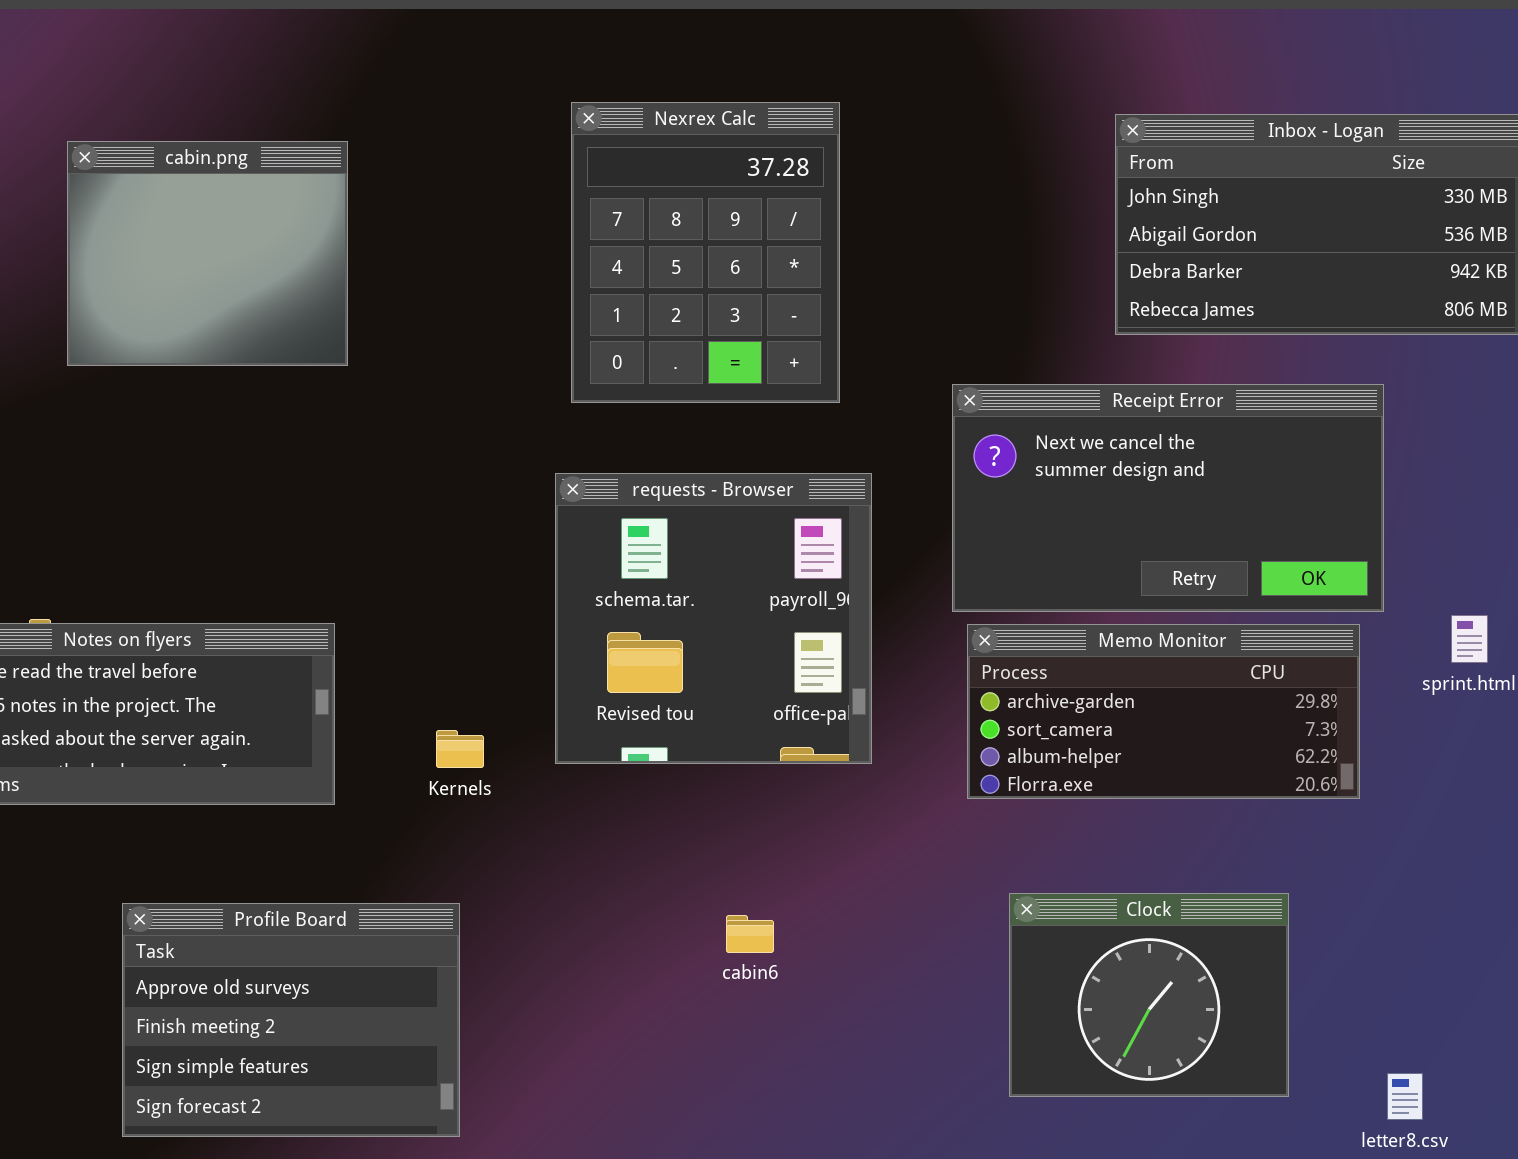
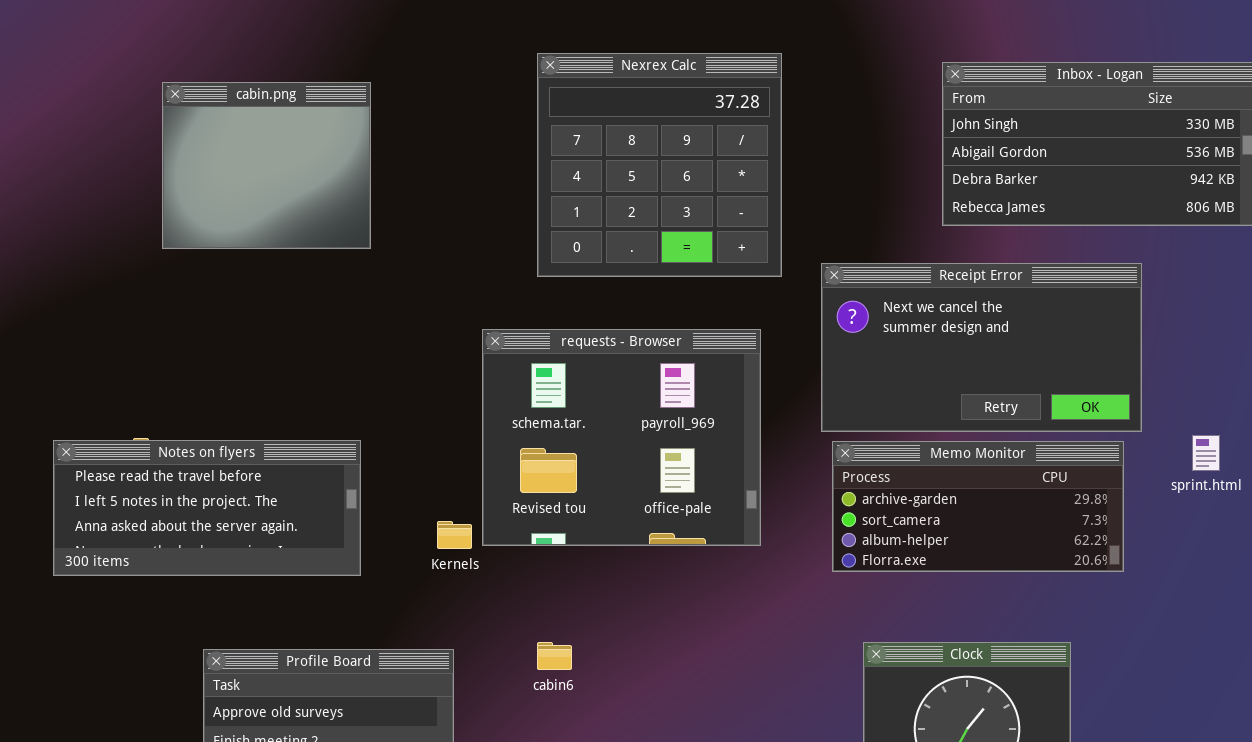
Nexrex Calc: [571,102,840,403] -> [537,53,782,277], resized
requests - Browser: [555,473,872,764] -> [482,329,761,546], resized
cabin6: [726,915,774,953] -> [537,642,572,670], moved

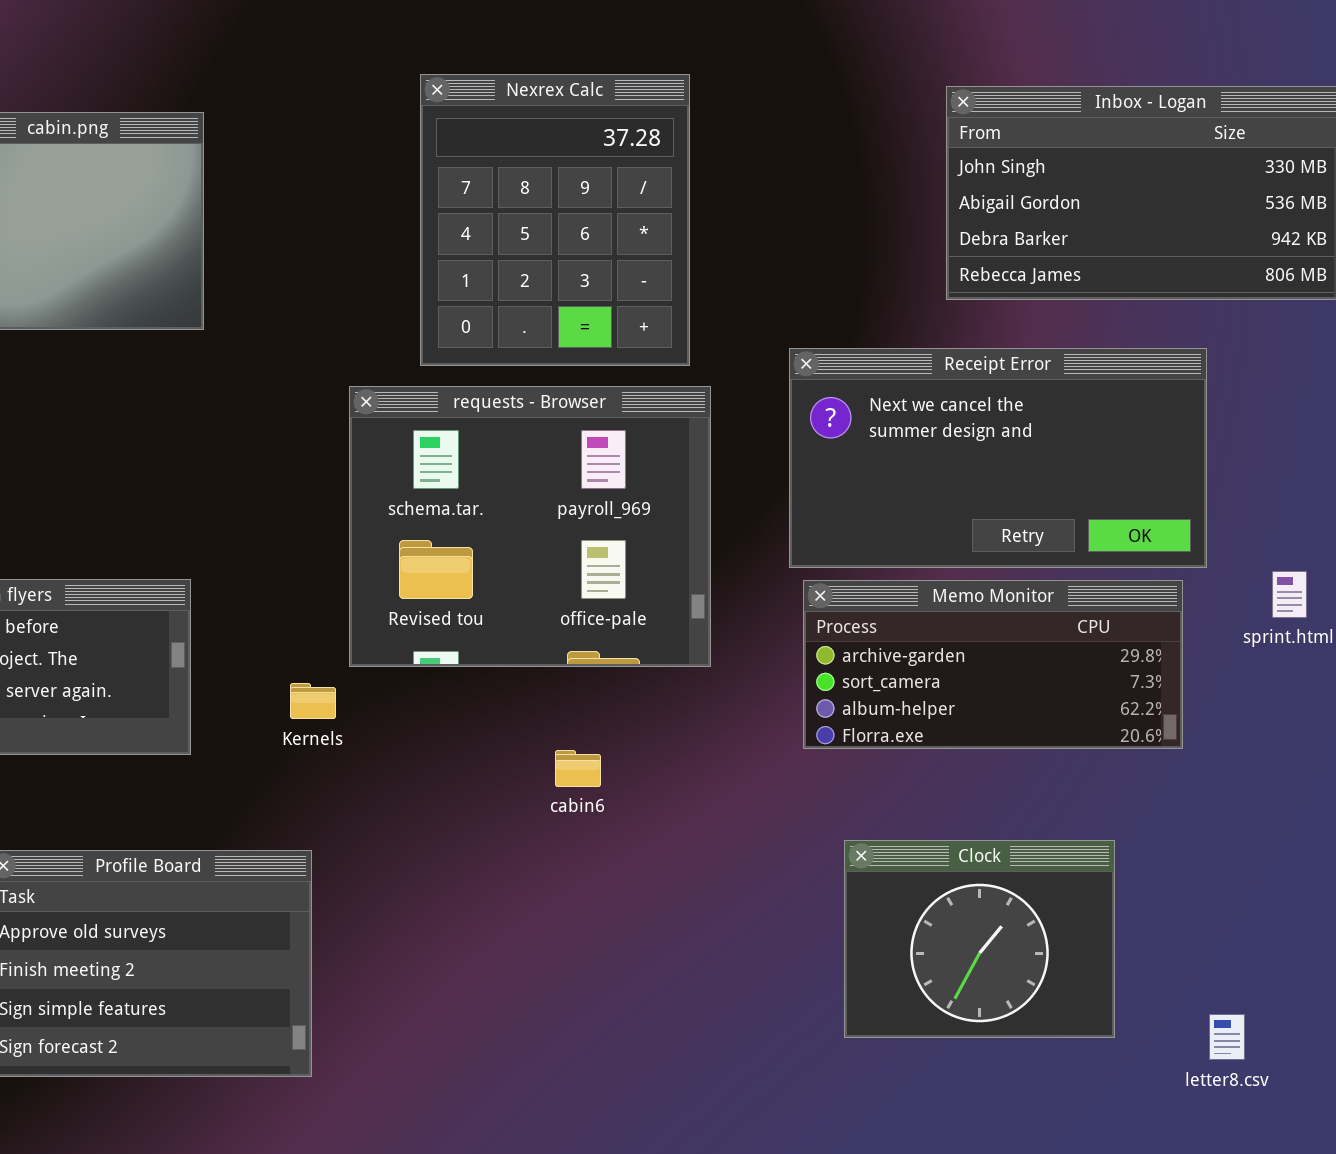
Nexrex Calc: [537,53,782,277] -> [420,74,690,366], resized
requests - Browser: [482,329,761,546] -> [349,386,711,667], moved
cabin6: [537,642,572,670] -> [555,750,601,787], moved

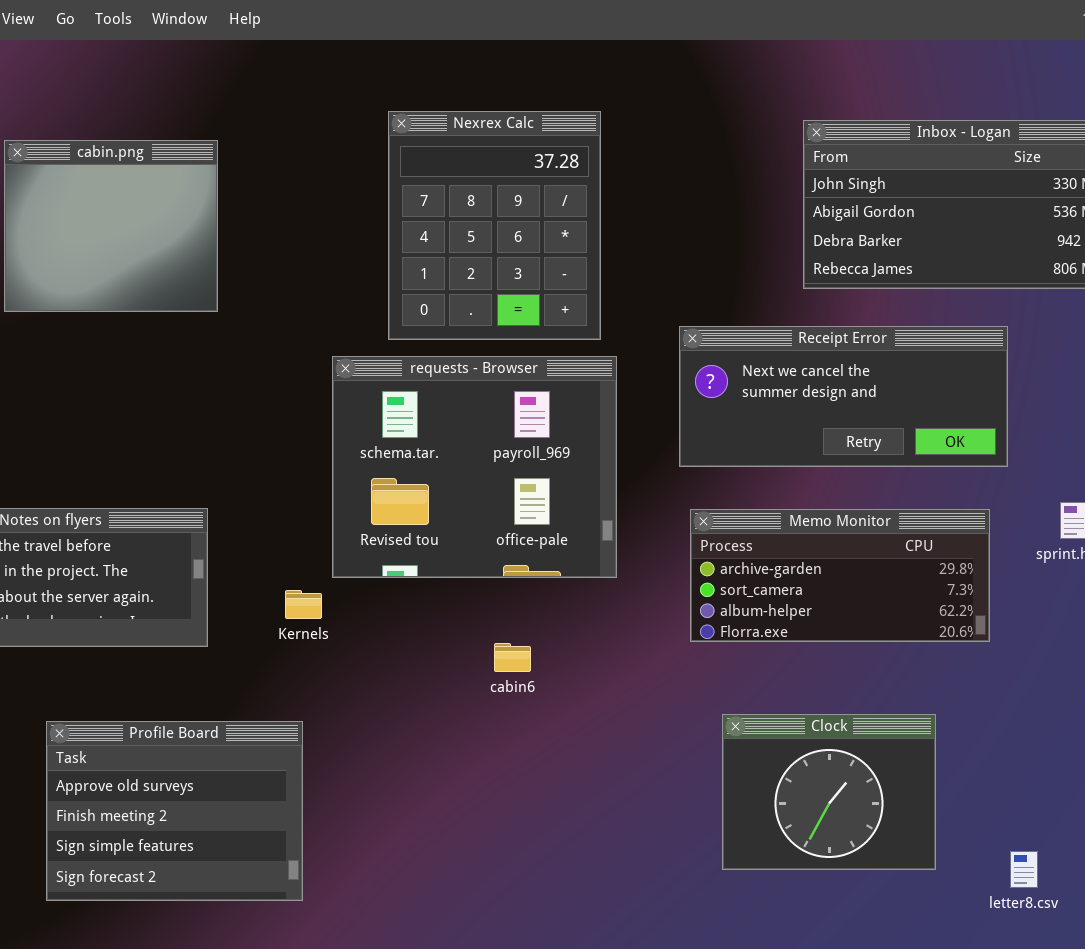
Receipt Error: [789,348,1207,568] -> [679,326,1008,467], resized

